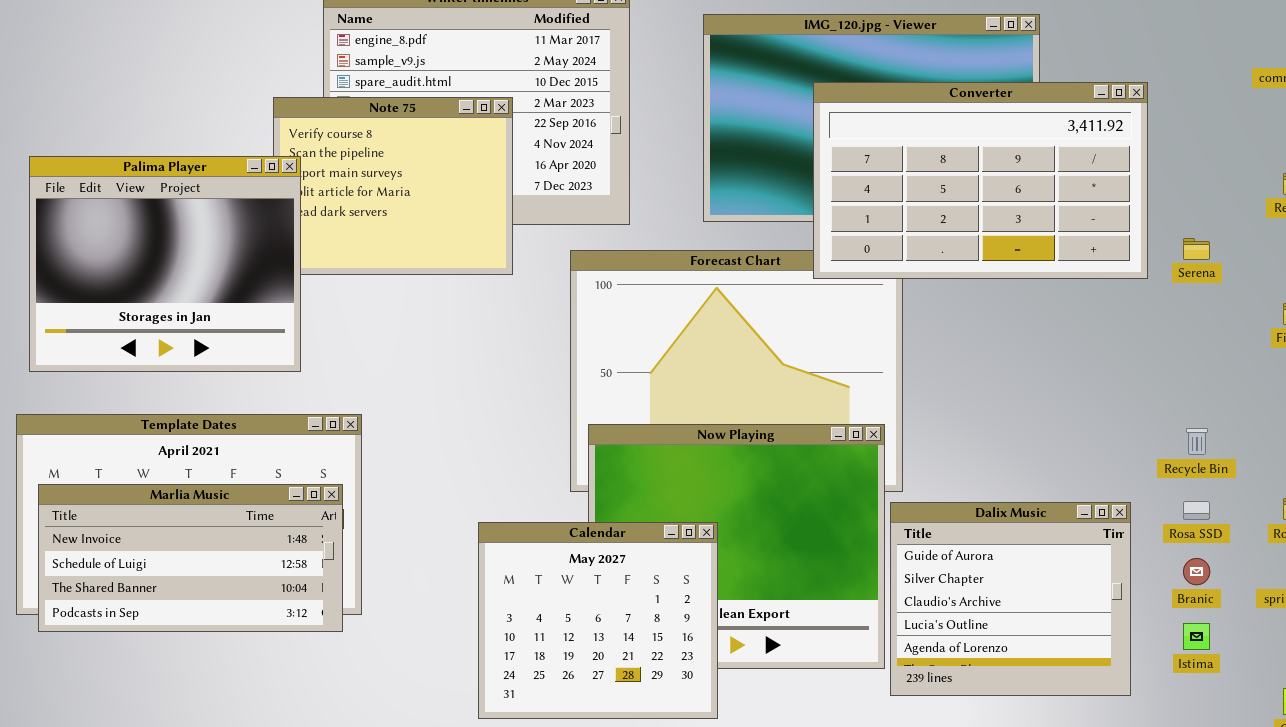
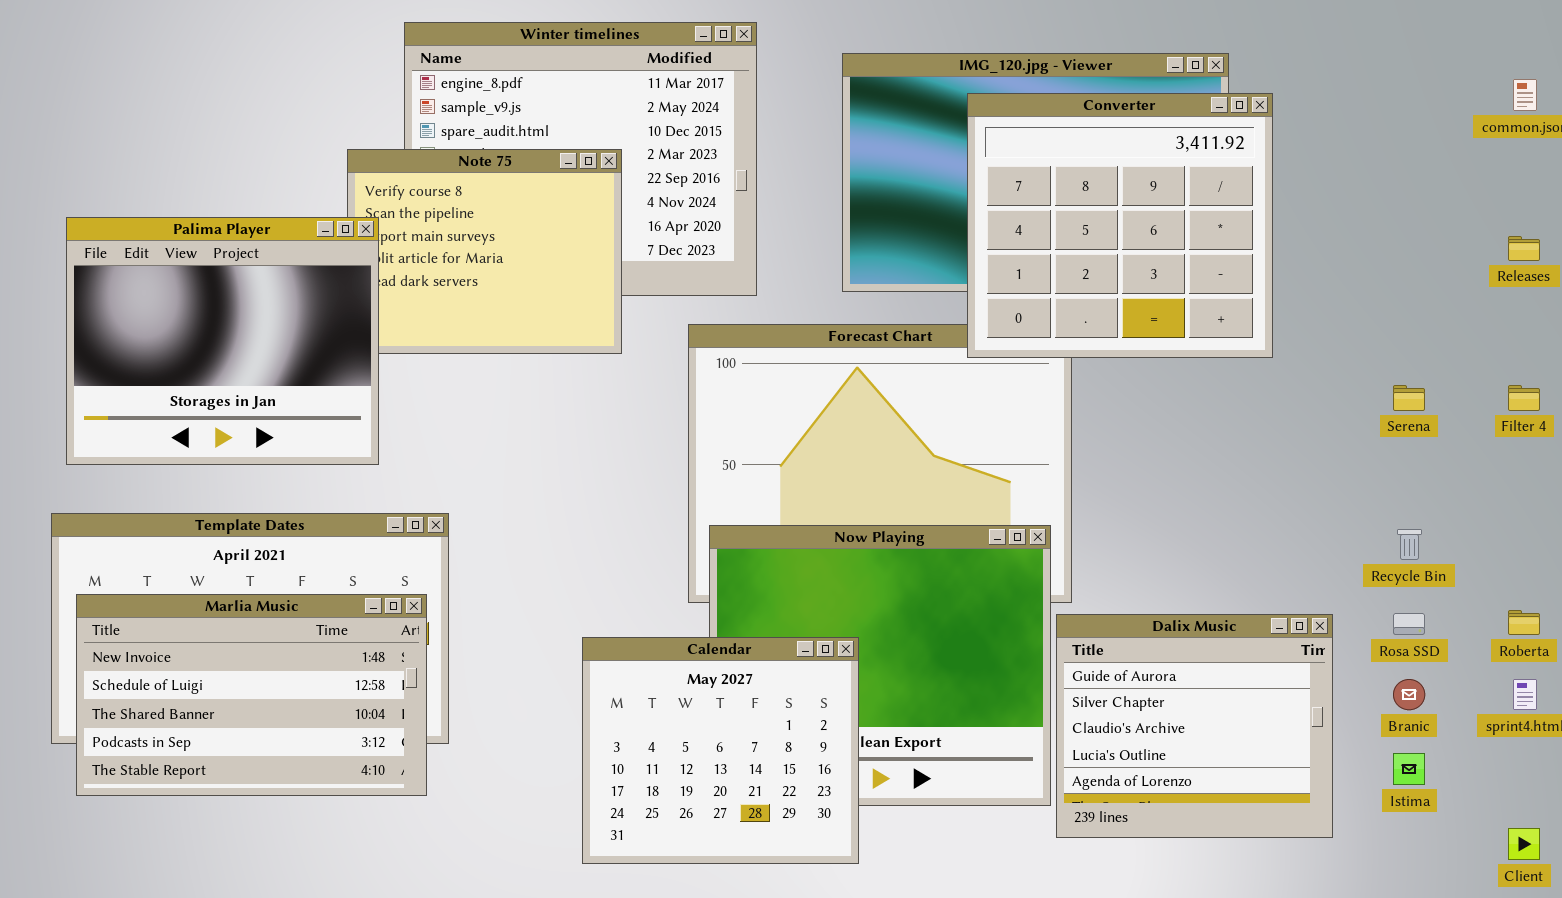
Converter: [813,82,1148,279] -> [967,93,1273,358], resized
Serena: [1183,238,1210,260] -> [1393,385,1425,411], moved
Marlia Music: [38,484,343,632] -> [76,594,427,796], resized

